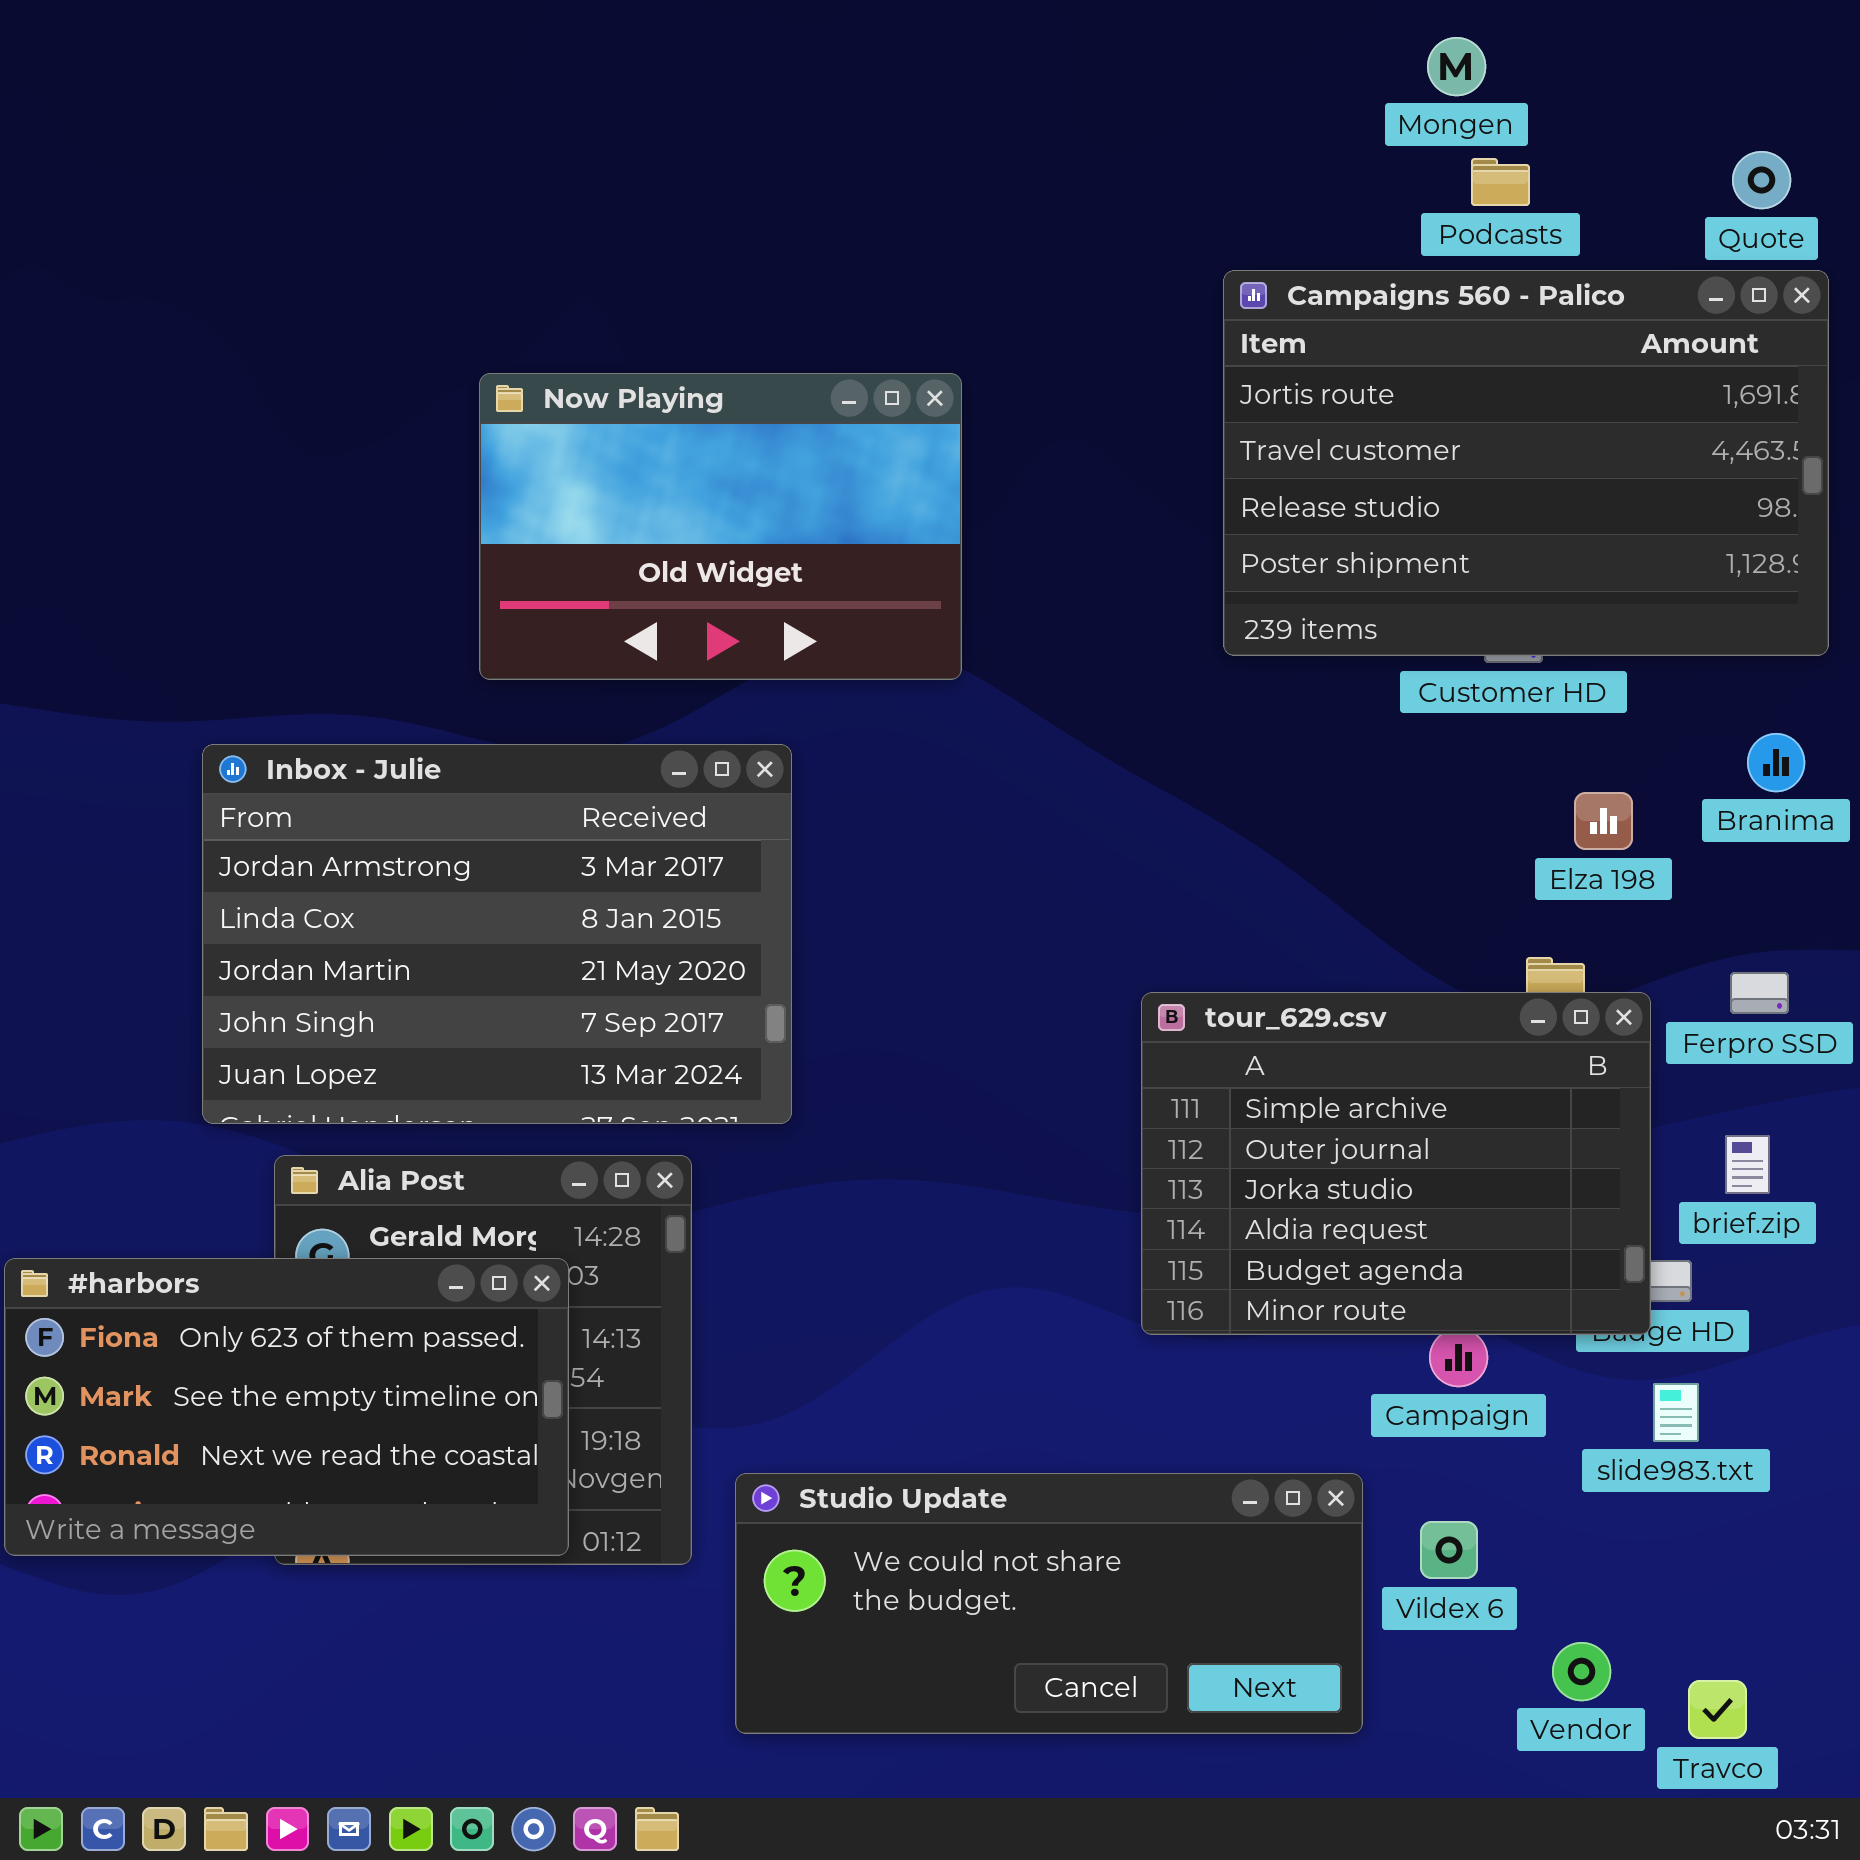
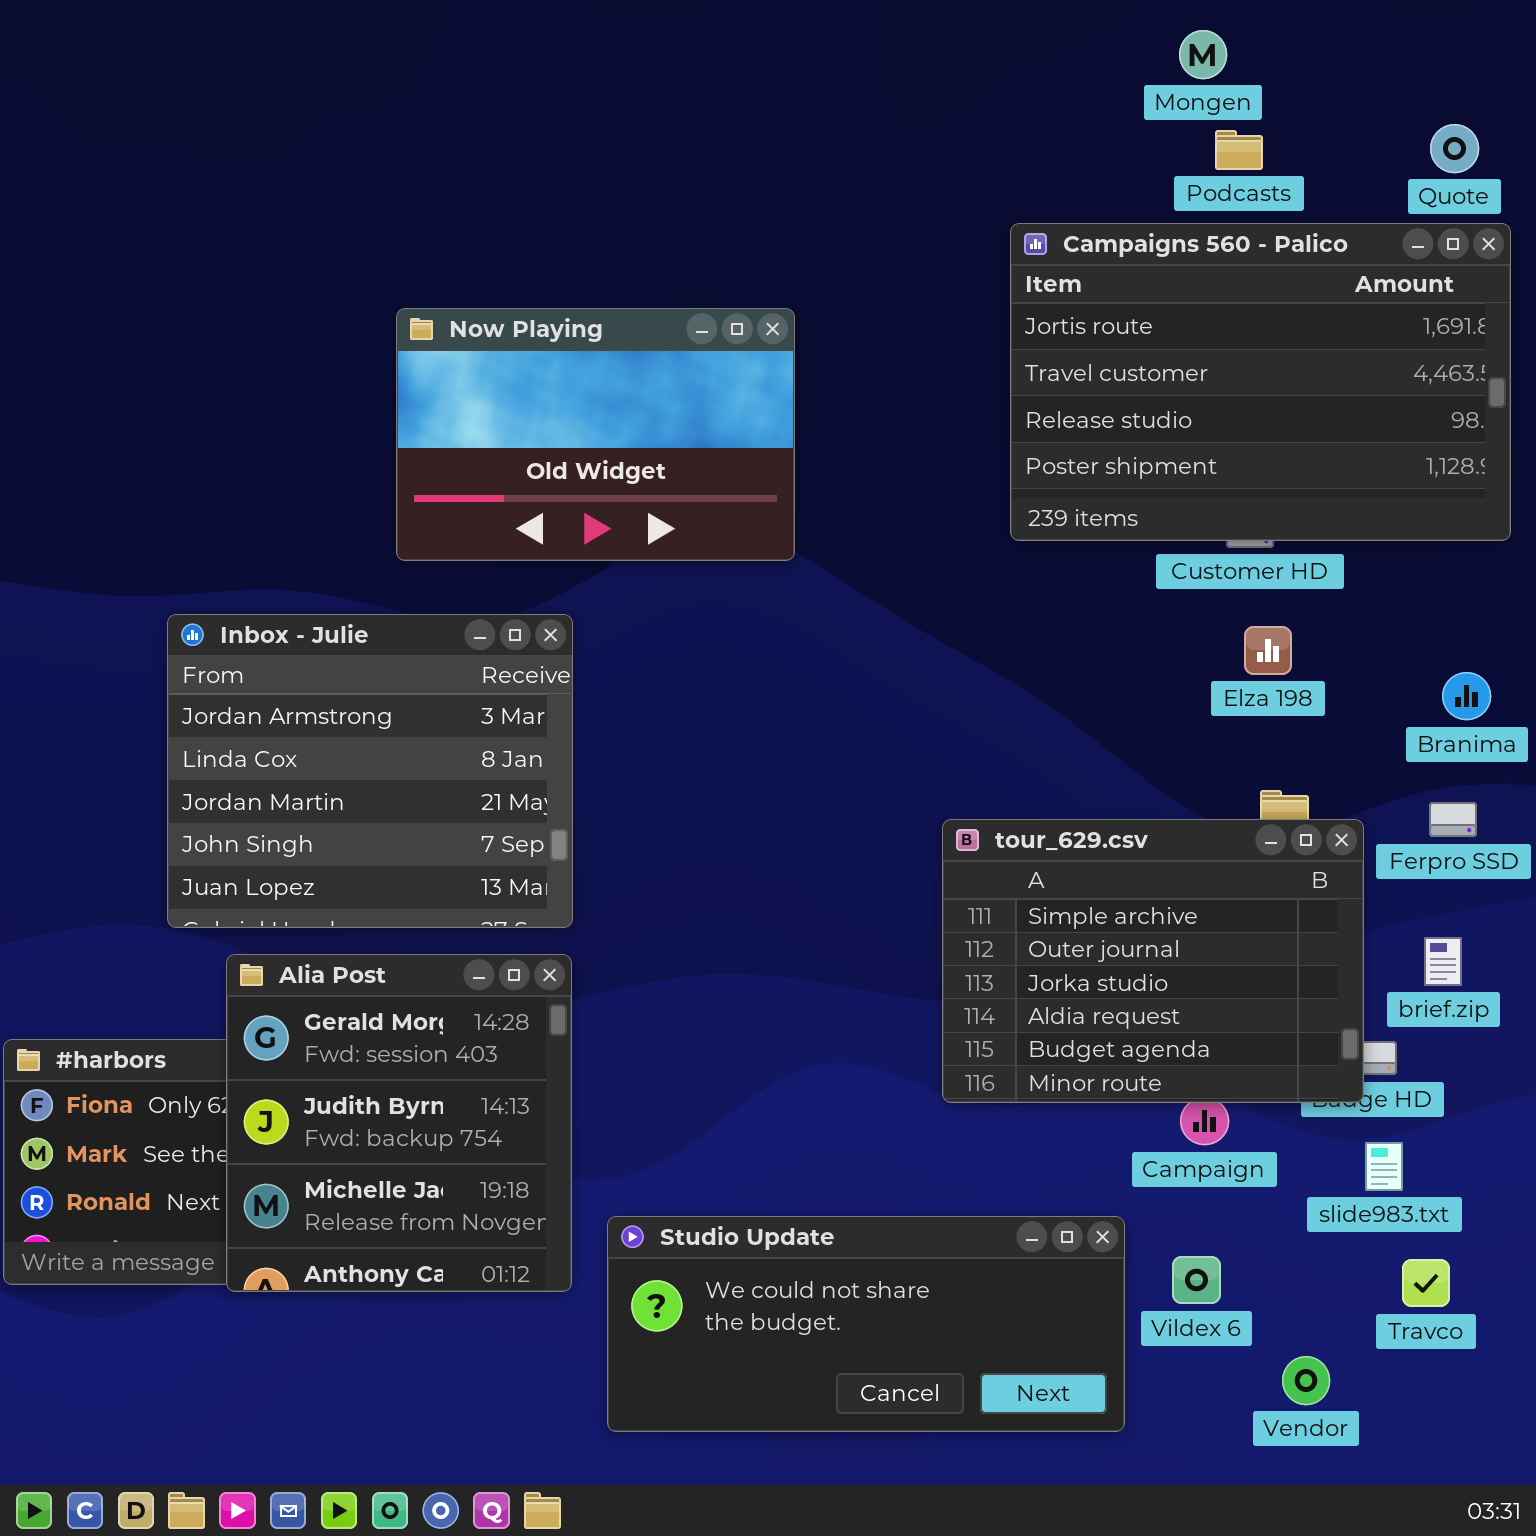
Branima: [1747,733,1805,792] -> [1442,672,1491,720], moved
Inbox - Julie: [202,744,792,1124] -> [167,614,573,928], resized
Elza 198: [1574,792,1633,850] -> [1244,626,1292,675], moved
Alia Post: [274,1155,692,1565] -> [226,954,572,1292], raised
Travco: [1688,1680,1747,1739] -> [1402,1259,1450,1307], moved

